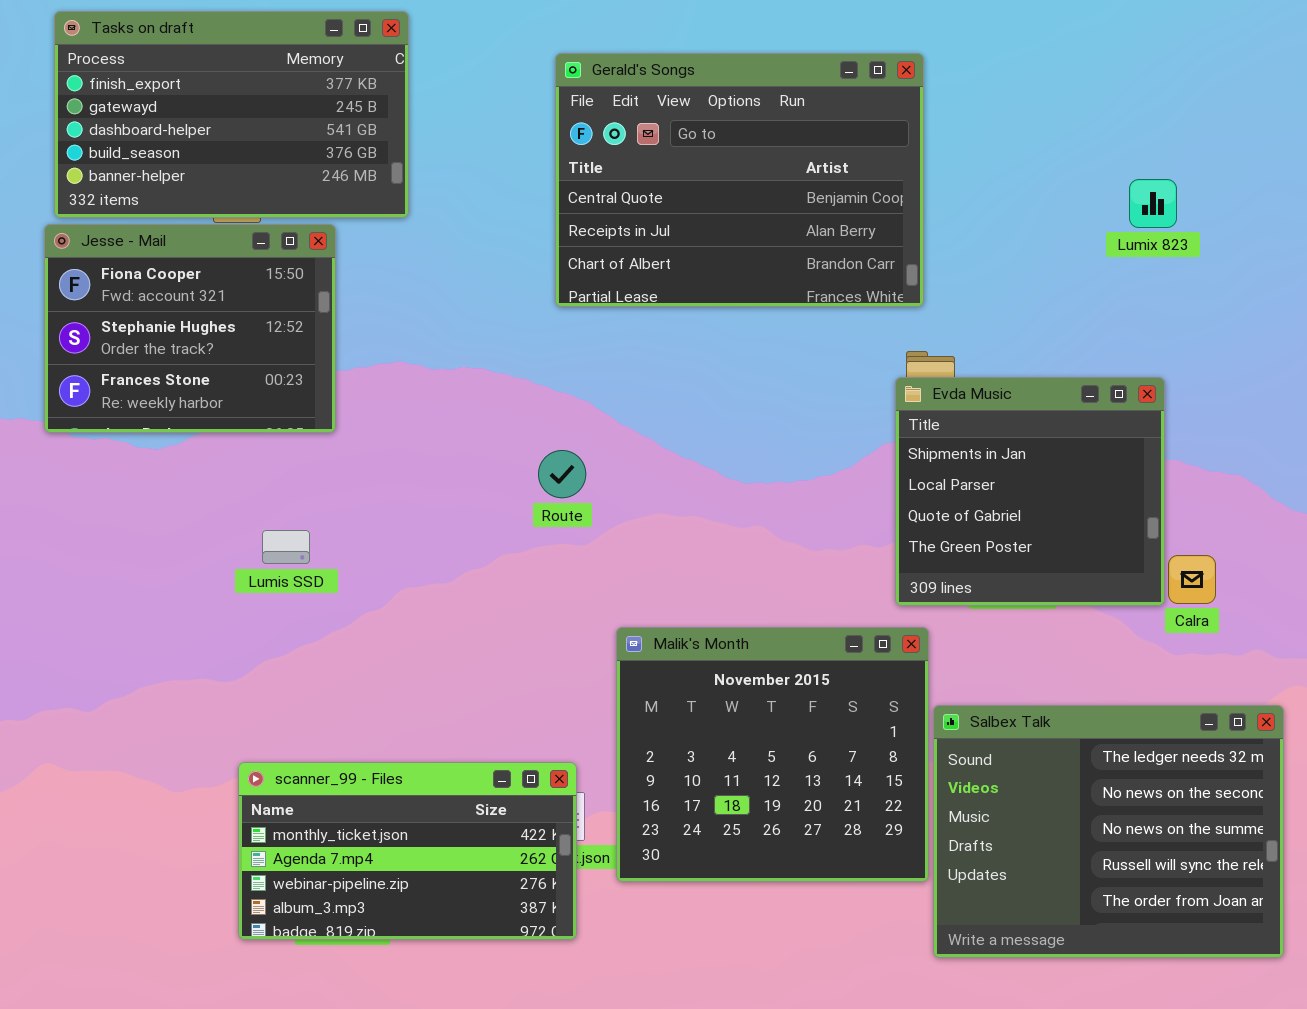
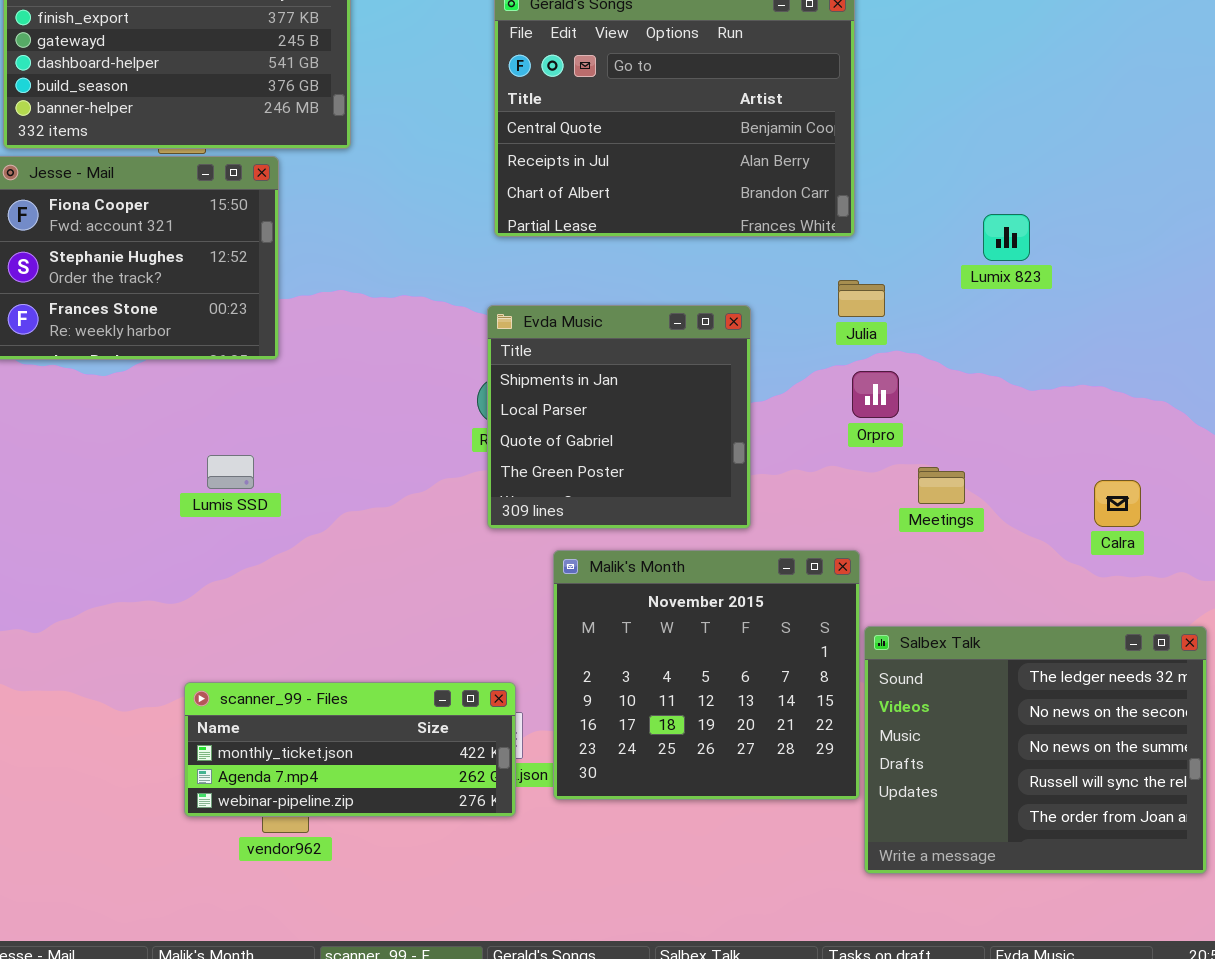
Lumix 823: [1129,179,1177,228] -> [983,214,1030,261], moved
Evda Music: [895,377,1165,606] -> [487,305,751,529], moved
scanner_99 - Files: [238,762,577,940] -> [184,682,516,817], resized

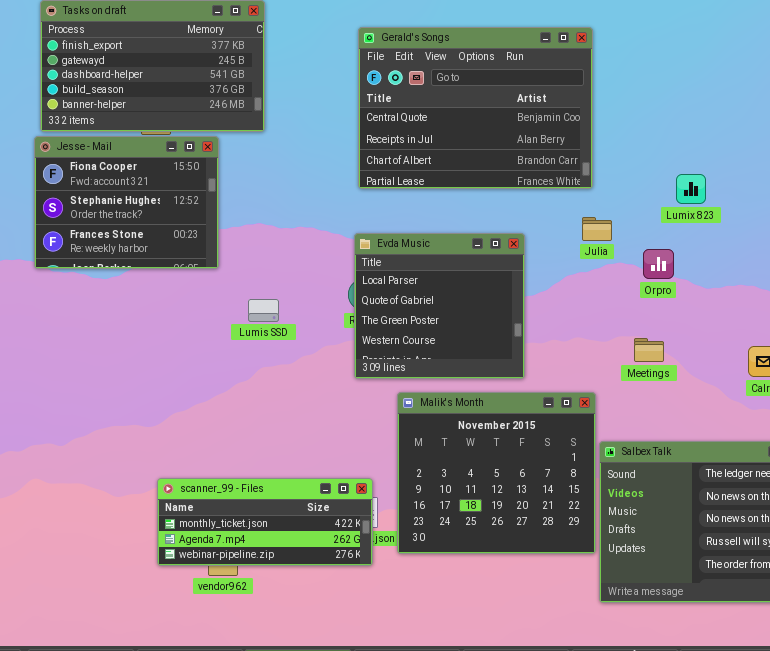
Evda Music: [487,305,751,529] -> [354,233,525,379], scrolled down 1 row
Orpro: [852,371,899,418] -> [643,249,674,279], moved
Lumis SSD: [207,455,254,489] -> [248,299,279,322], moved

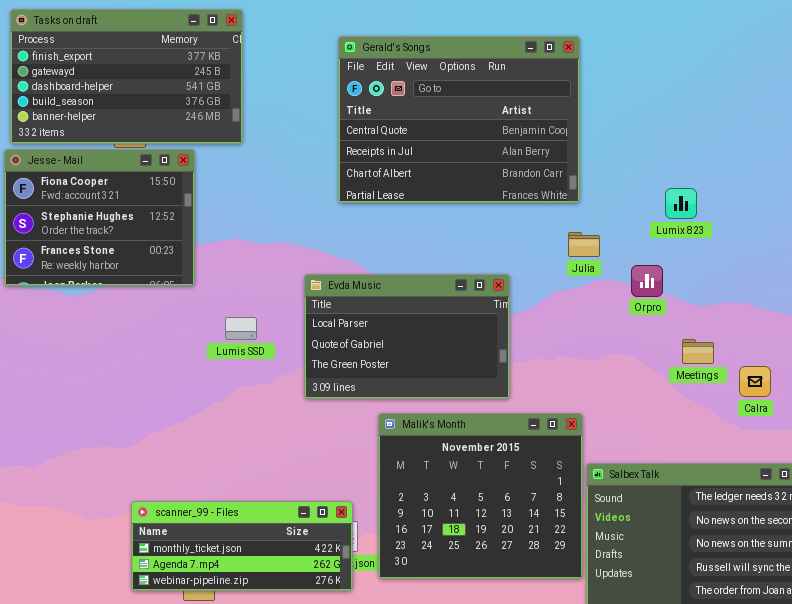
Evda Music: [354,233,525,379] -> [304,274,510,399], resized
Meetings: [634,338,664,362] -> [682,339,714,364], moved

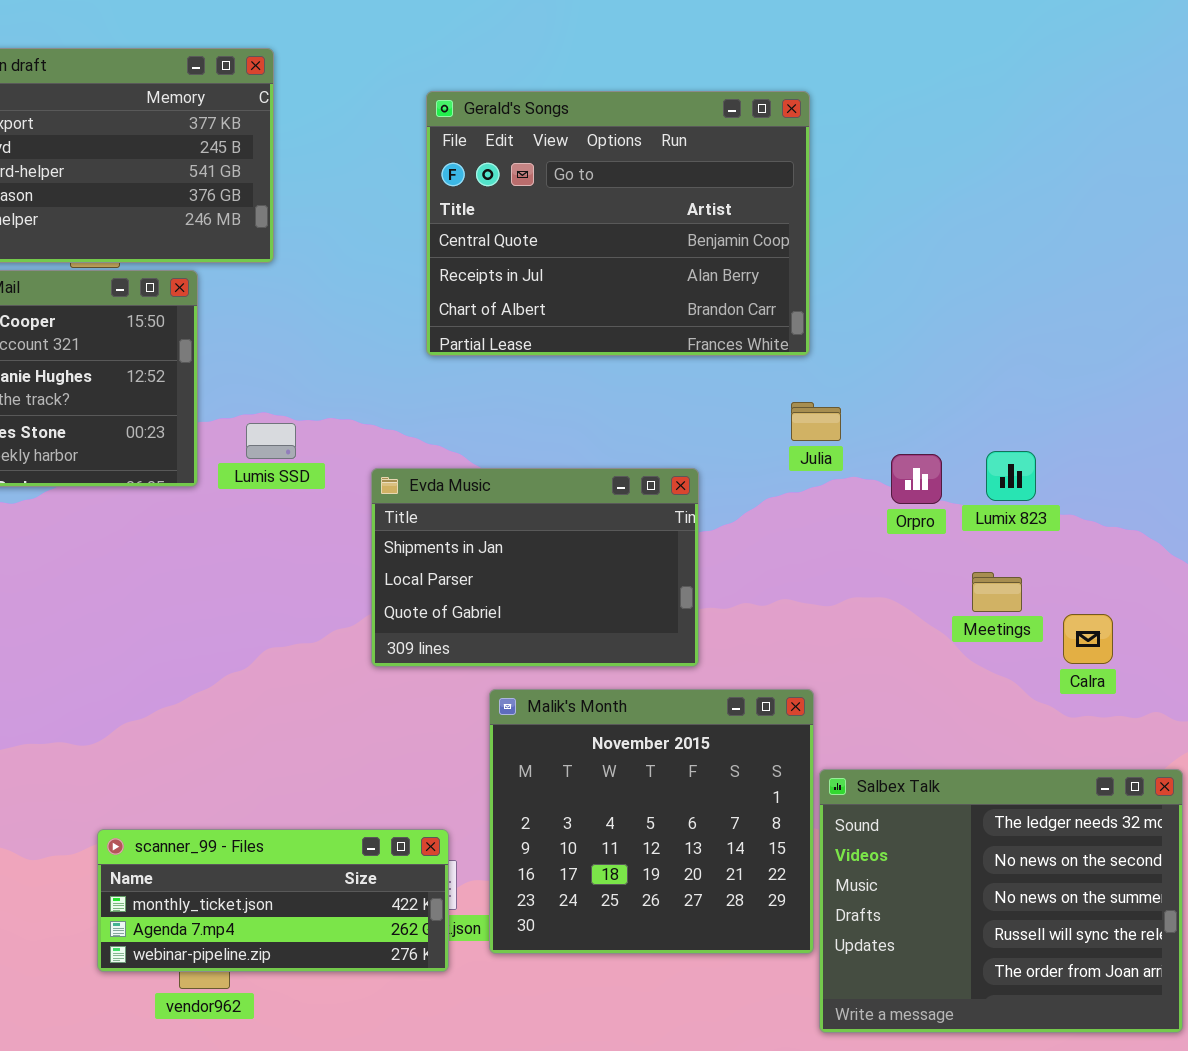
Lumix 823: [665,188,697,219] -> [986,451,1036,501], moved
Evda Music: [304,274,510,399] -> [371,468,699,667], scrolled up 1 row
Lumis SSD: [225,317,257,340] -> [246,423,296,459], moved

